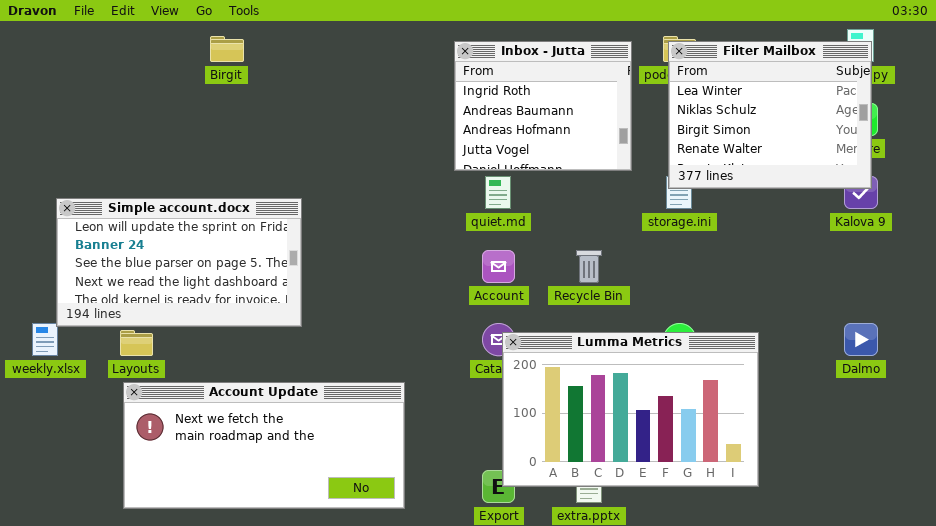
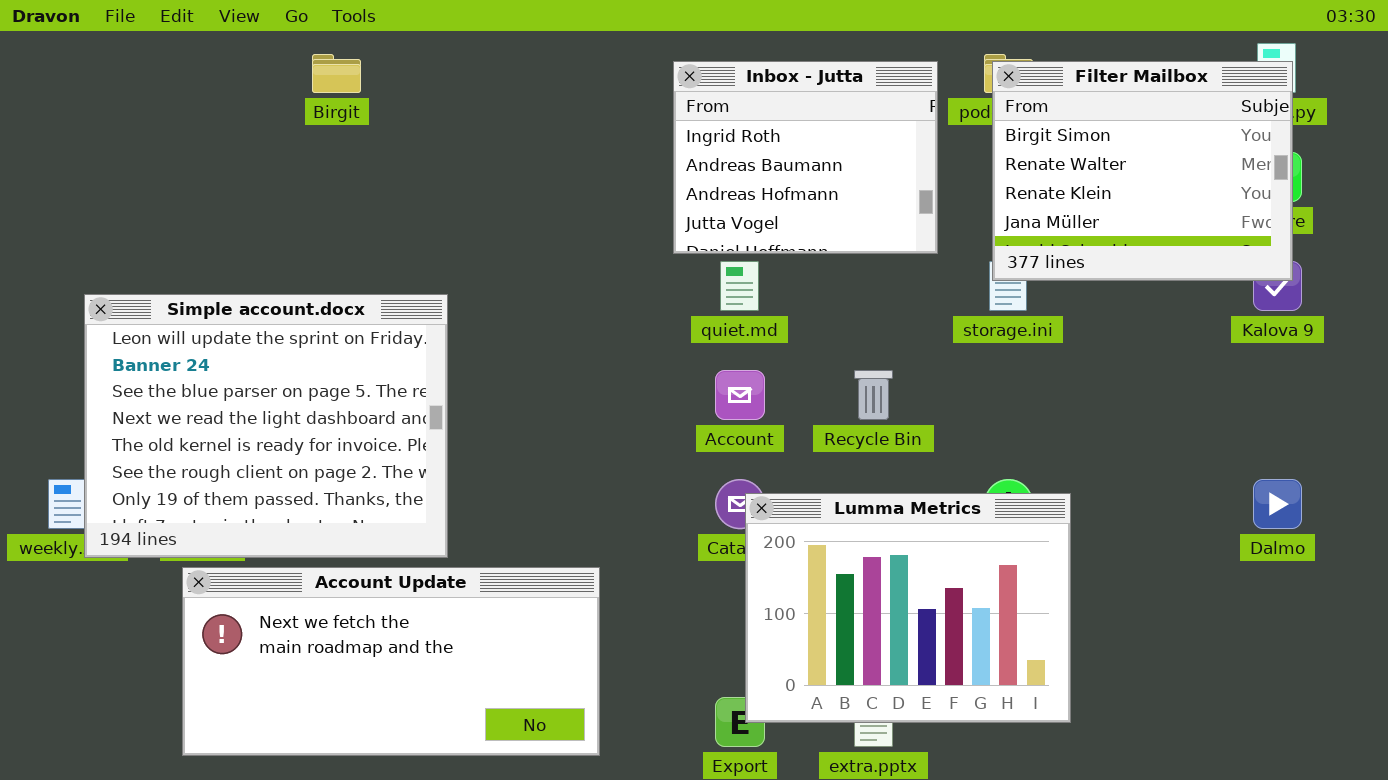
Filter Mailbox: [668,41,872,189] -> [992,61,1293,281], scrolled down 2 rows
Simple account.docx: [56,198,302,327] -> [84,294,448,558], resized
Lumma Metrics: [502,332,759,487] -> [745,493,1071,723], resized

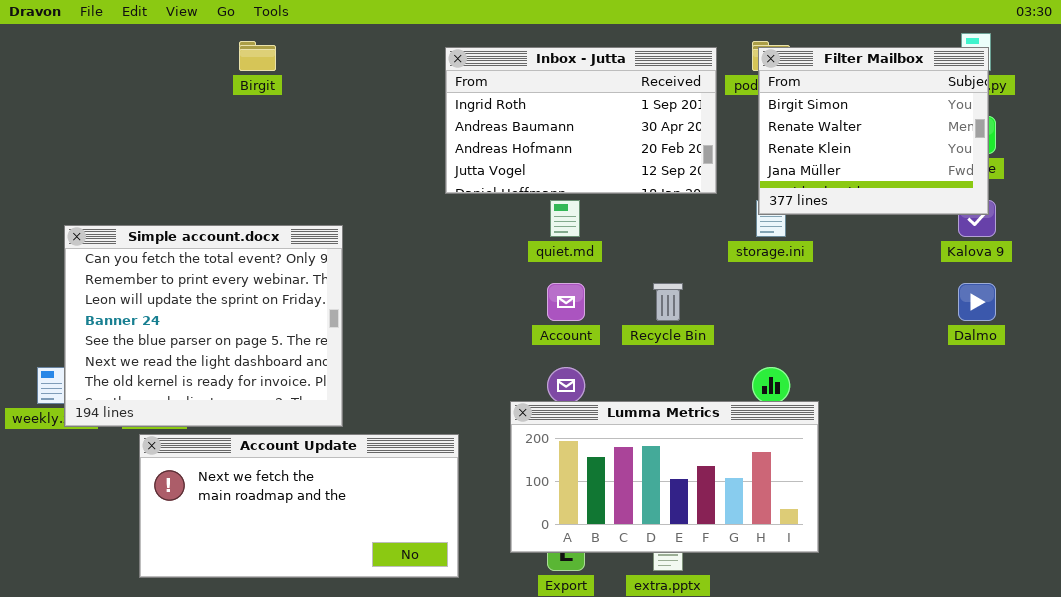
Inbox - Jutta: [673,61,938,254] -> [445,47,717,194], resized
Simple account.docx: [84,294,448,558] -> [64,225,343,427], scrolled up 2 rows
Dalmo: [1253,479,1302,529] -> [958,283,996,321], moved
Lumma Metrics: [745,493,1071,723] -> [510,401,819,553], resized

